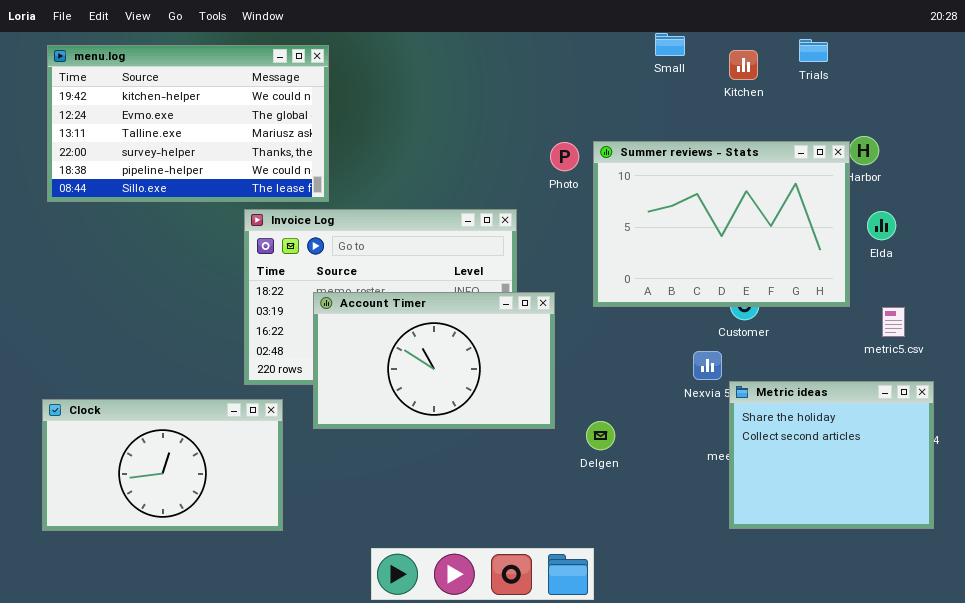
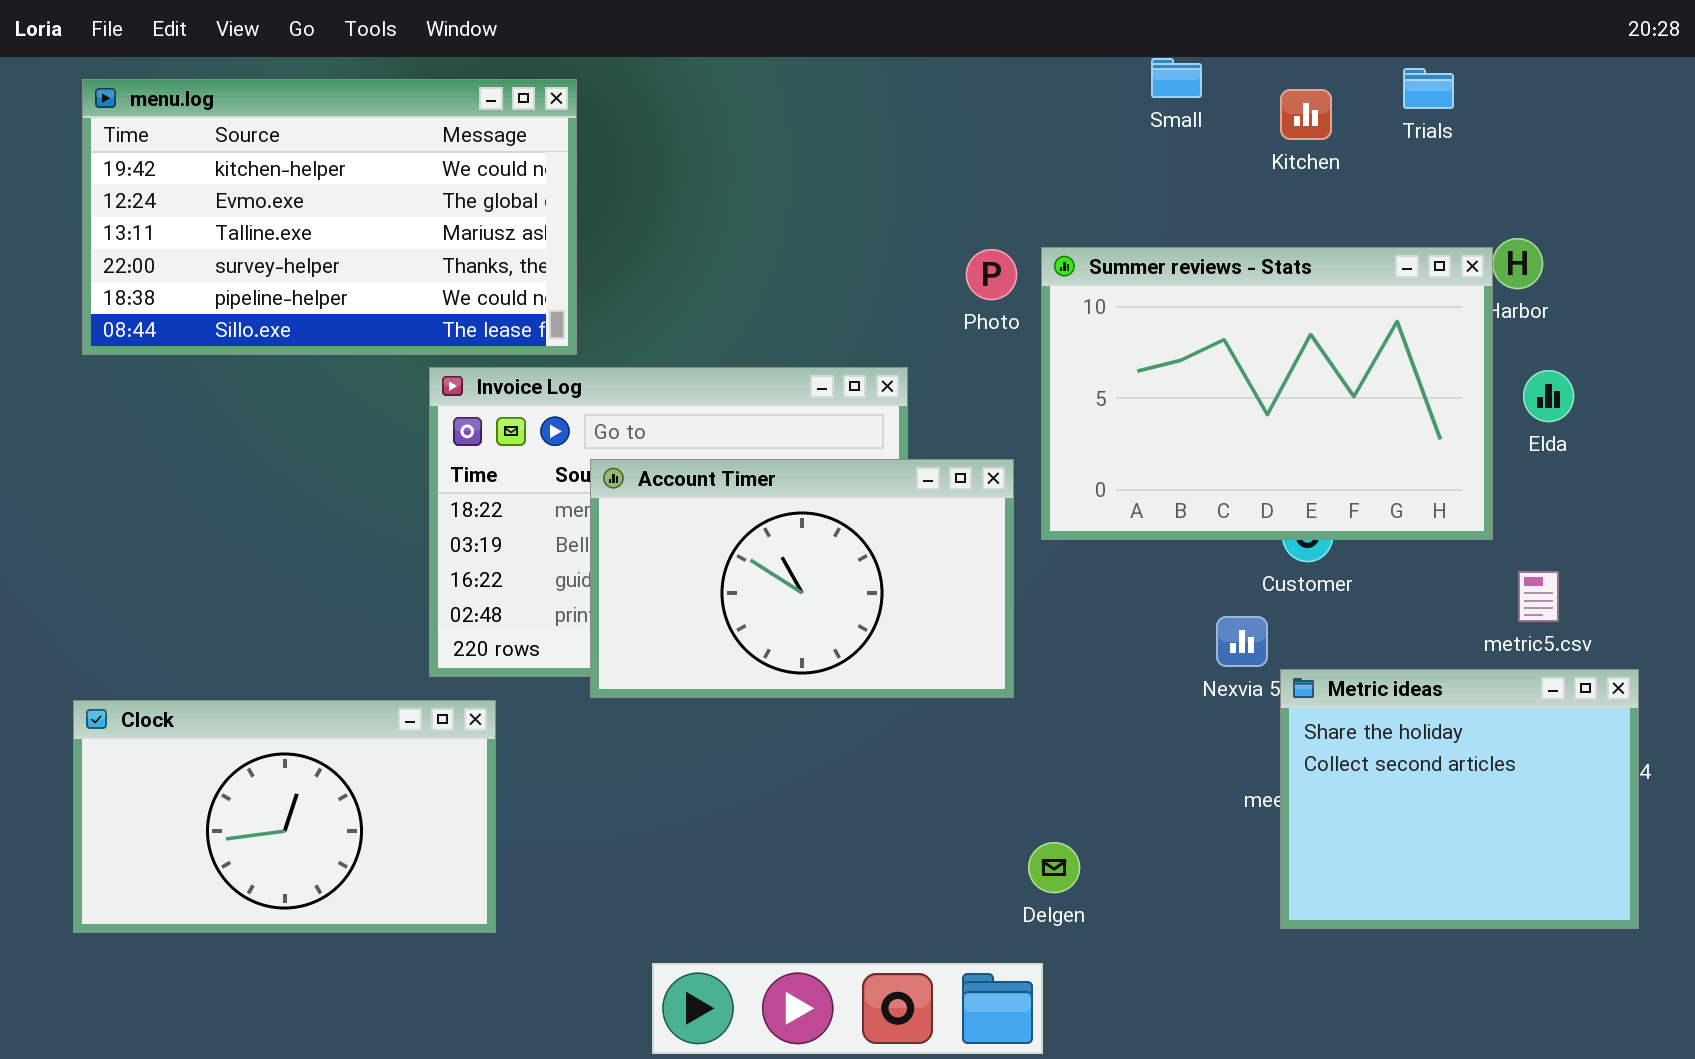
Account Timer: [313,292,555,429] -> [590,459,1014,698], moved
metric5.csv: [882,307,905,337] -> [1518,571,1559,622], moved
Delgen: [586,421,615,450] -> [1028,842,1080,893], moved

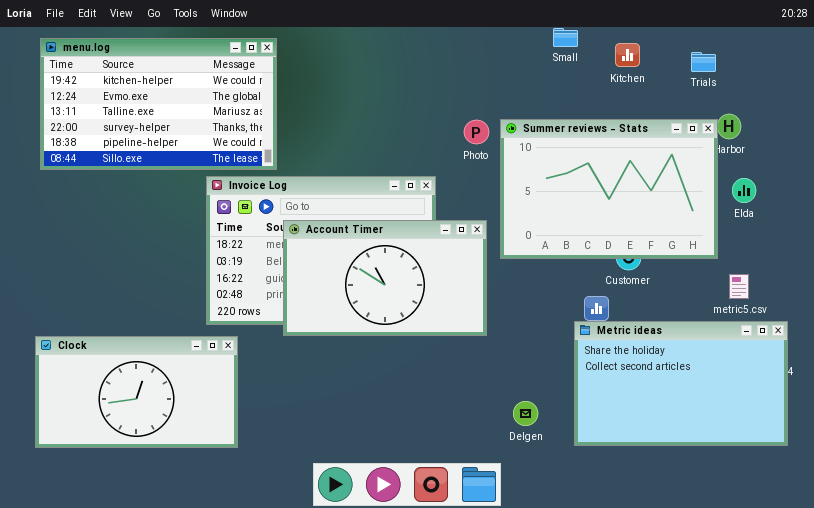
Trials: [1403,68,1454,109] -> [691,52,716,72], moved
Metric ideas: [1280,669,1639,929] -> [574,321,788,446], resized
Delgen: [1028,842,1080,893] -> [513,401,538,426], moved

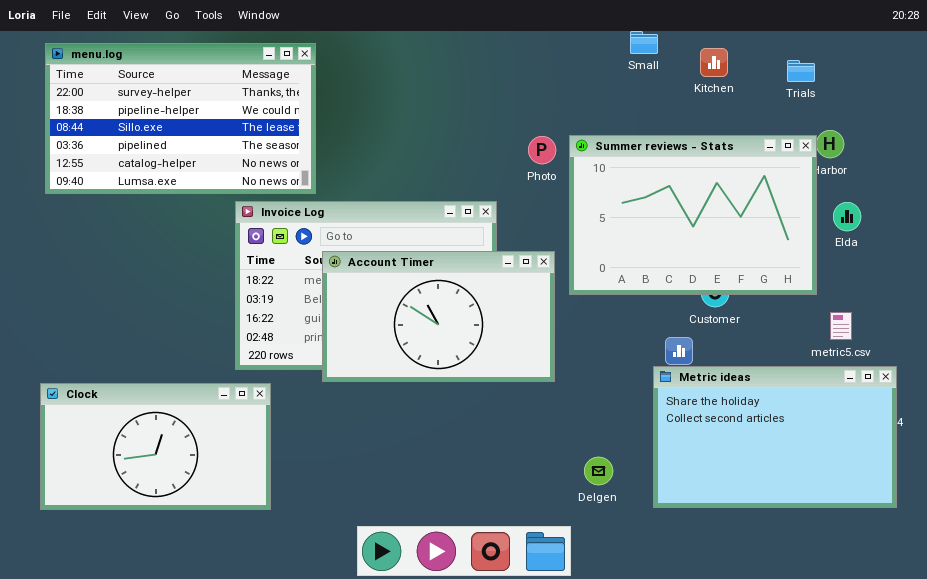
menu.log: [40,38,277,170] -> [45,43,316,194], scrolled down 3 rows

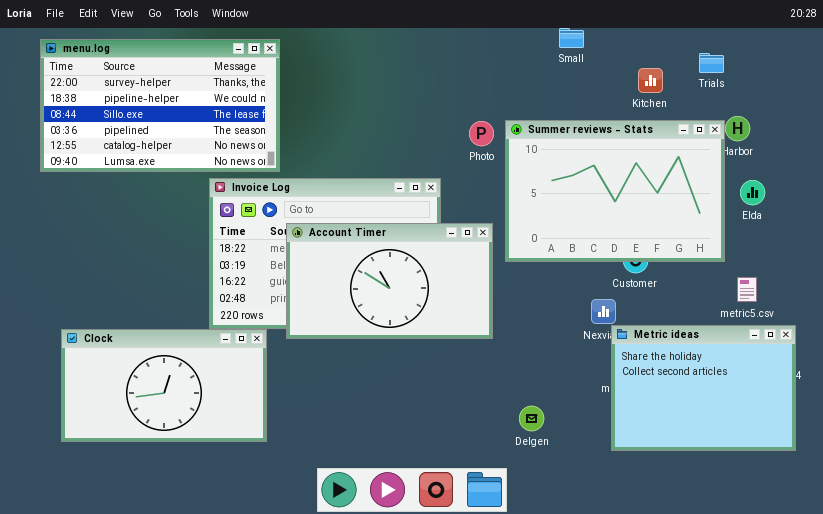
Kitchen: [700,48,728,77] -> [638,68,663,93], moved
Metric ideas: [653,366,897,508] -> [611,325,796,451], resized
Clock: [40,383,271,510] -> [61,329,267,442], moved

